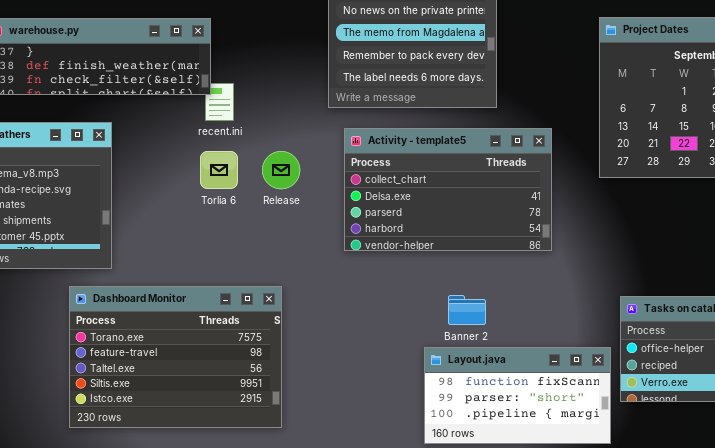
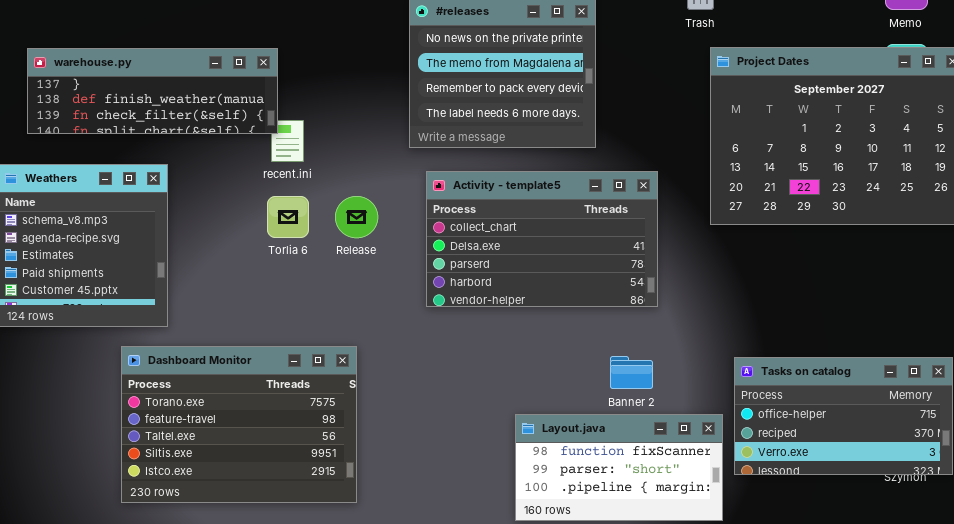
Banner 2: [448,295,486,325] -> [610,356,653,389], moved

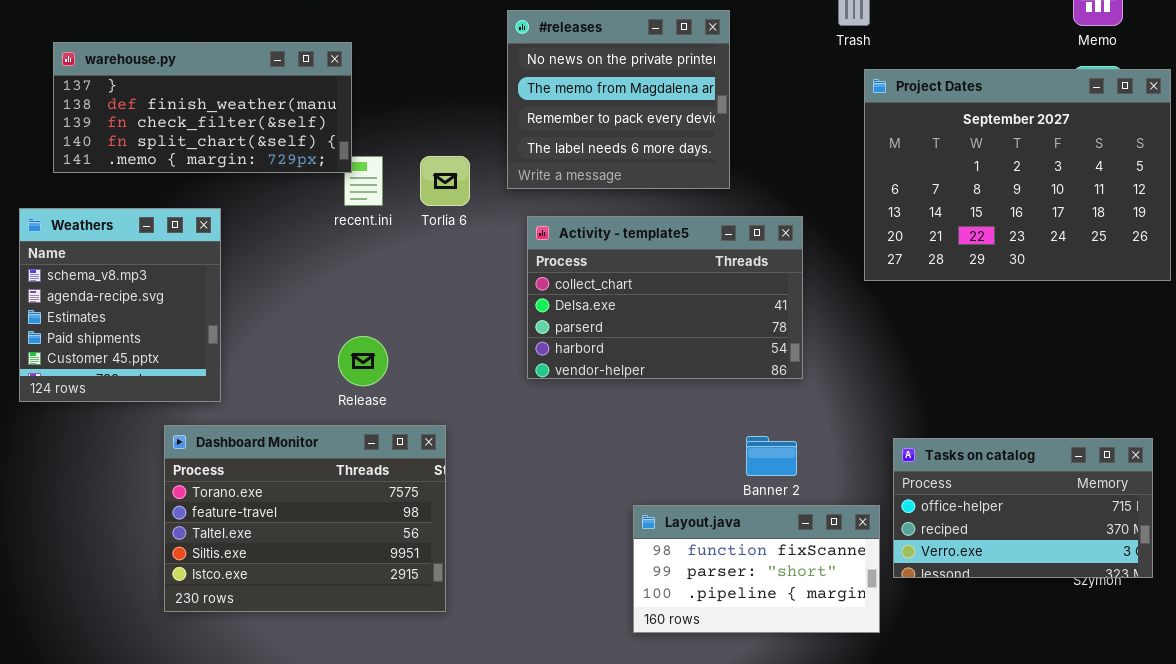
warehouse.py: [27,48,278,134] -> [53,42,352,173], resized
Torlia 6: [267,196,309,238] -> [420,156,470,206], moved
Release: [335,196,378,238] -> [338,336,388,386], moved

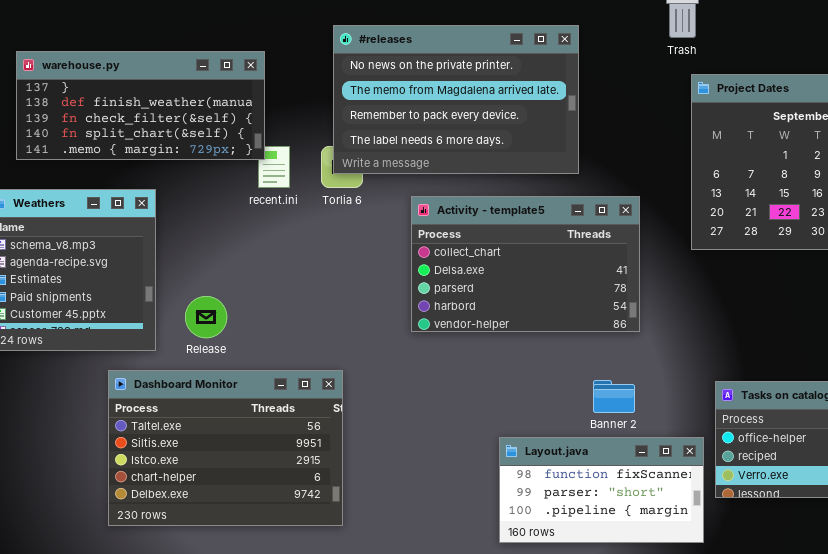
#releases: [507,10,730,189] -> [333,25,579,174], resized
Release: [338,336,388,386] -> [185,296,227,338], moved
Dashboard Monitor: [164,425,446,612] -> [108,370,343,526], scrolled down 2 rows

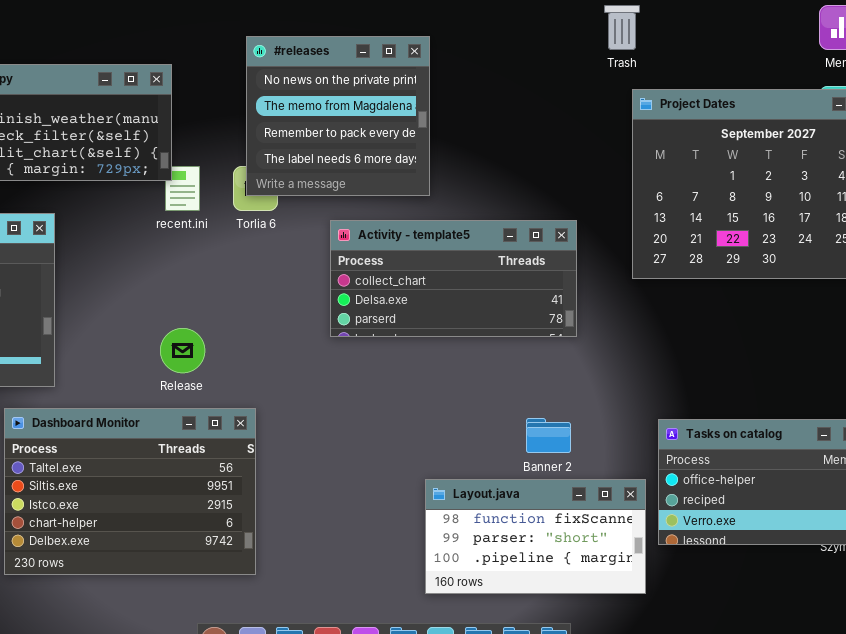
#releases: [333,25,579,174] -> [246,36,430,196], resized
Activity - template5: [411,196,640,332] -> [330,220,577,337], resized
Release: [185,296,227,338] -> [160,328,205,373], moved

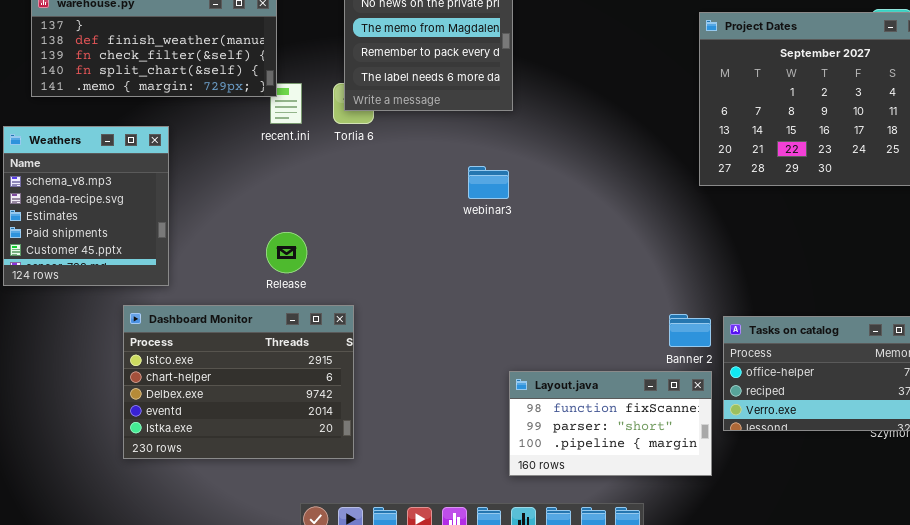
Activity - template5: [330,220,577,337] -> none, closed
Dashboard Monitor: [4,408,256,575] -> [123,305,354,459], scrolled down 2 rows
Banner 2: [526,418,571,453] -> [669,314,711,347], moved

